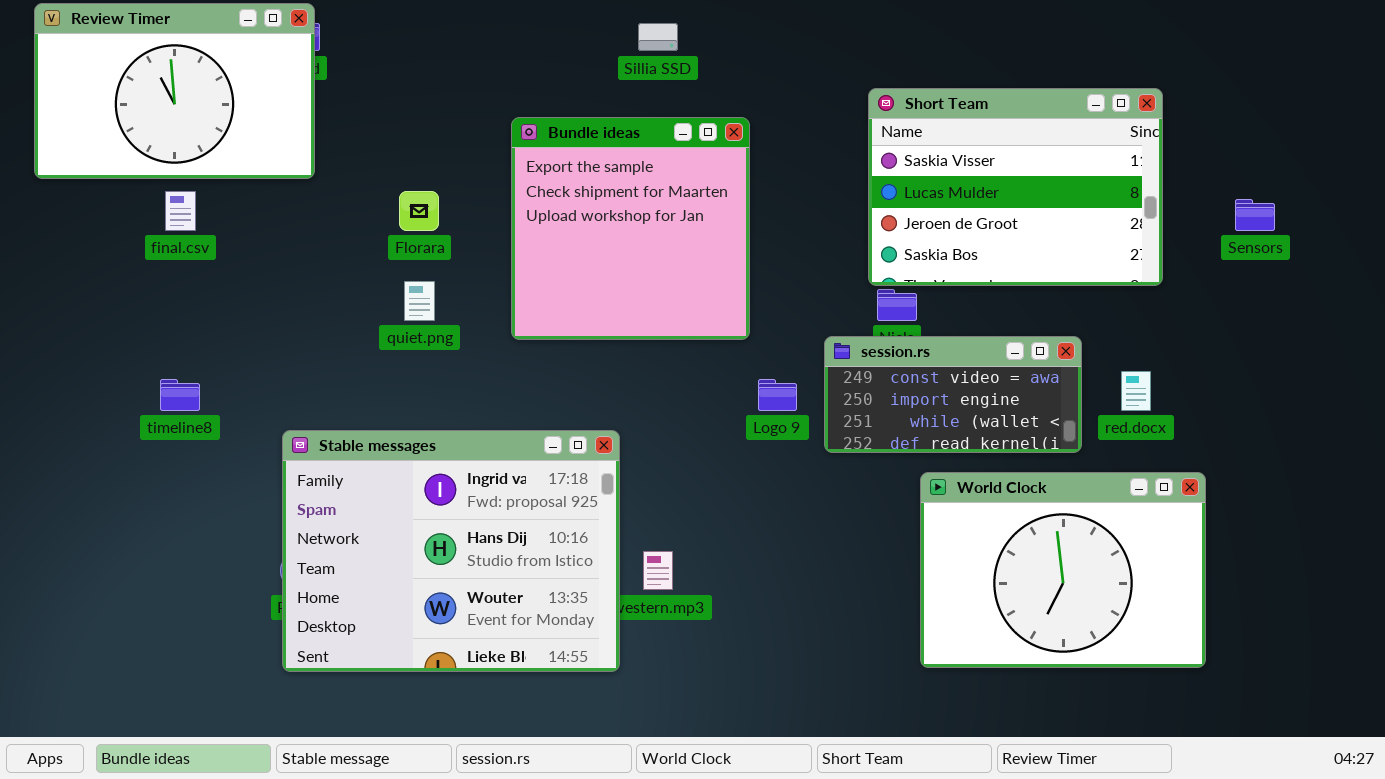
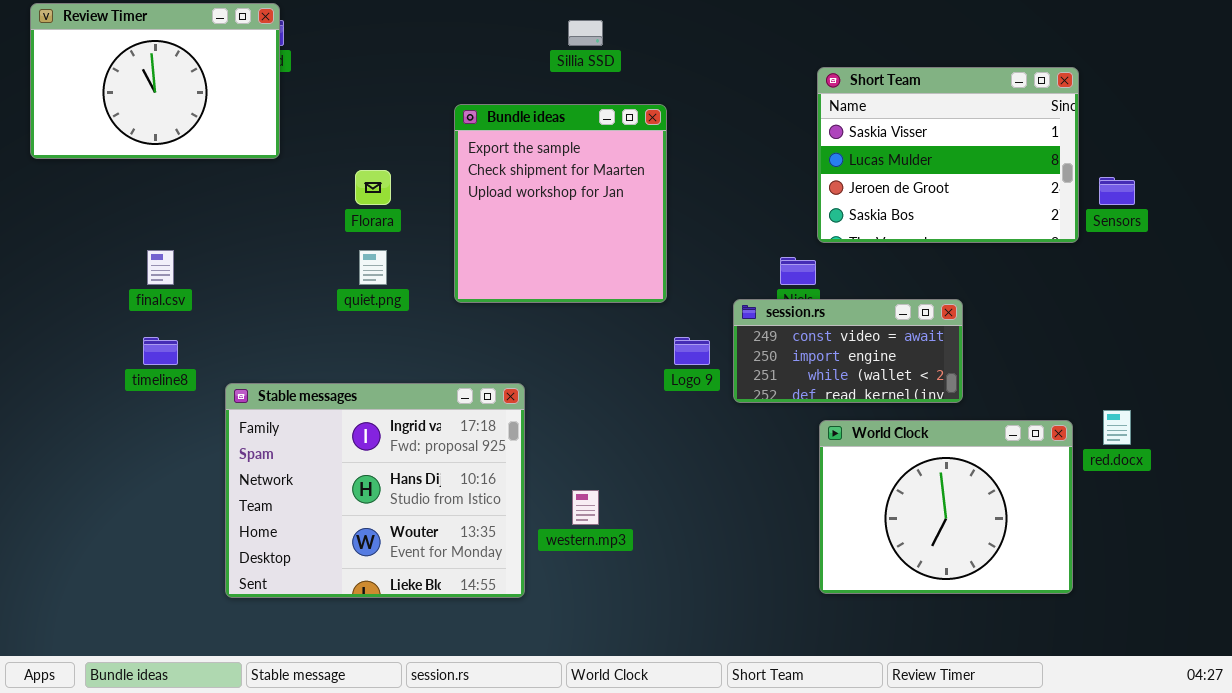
Short Team: [868,88,1163,286] -> [817,67,1079,243], moved
final.csv: [165,191,196,231] -> [147,250,174,285], moved
red.docx: [1121,371,1151,411] -> [1103,410,1131,445], moved
Stable messages: [282,430,620,672] -> [225,383,525,598], moved

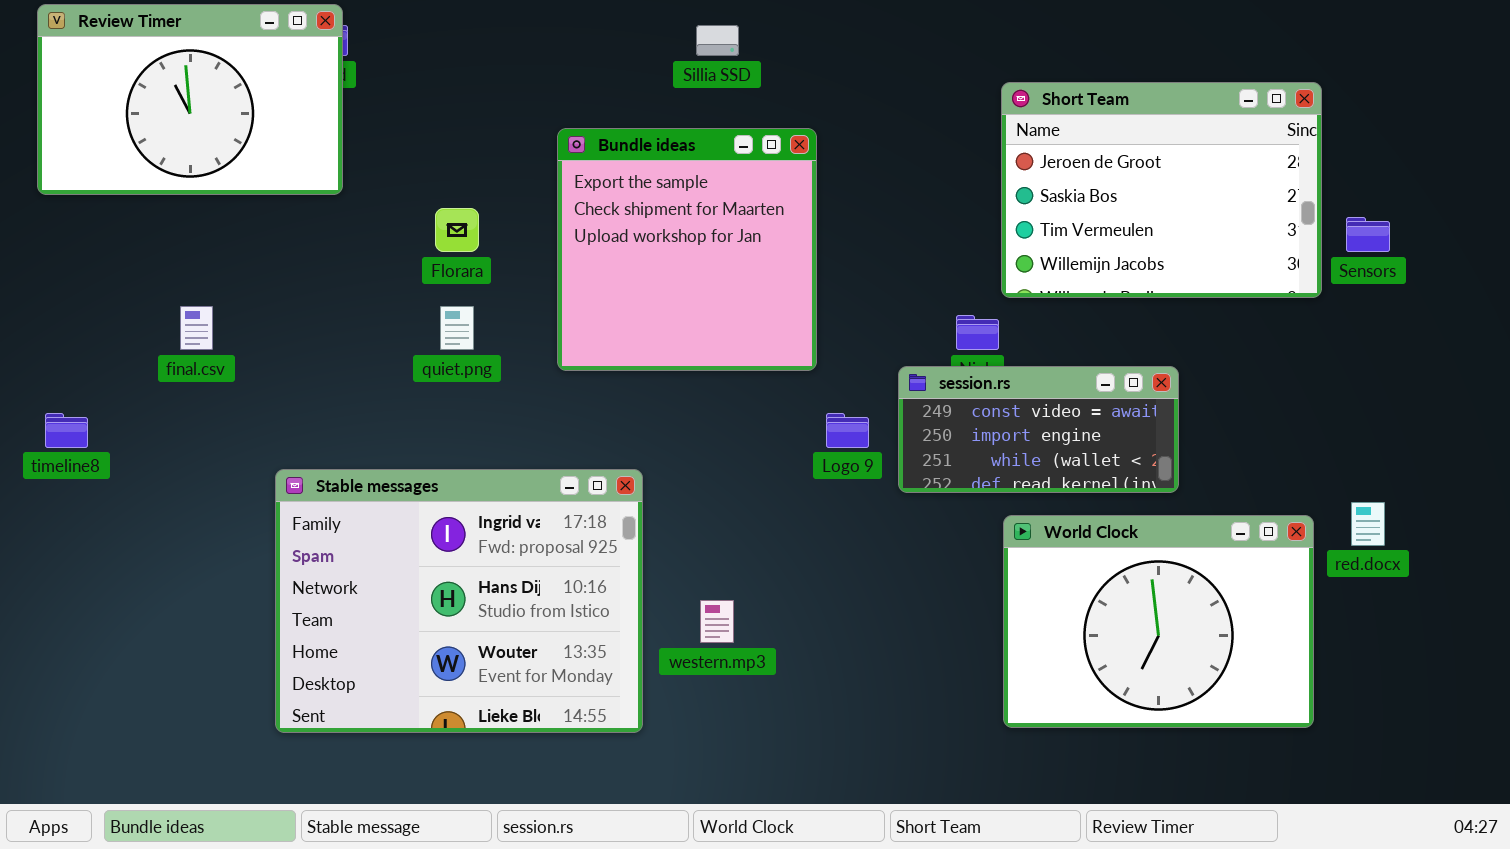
Short Team: [817,67,1079,243] -> [1001,82,1322,298], scrolled down 2 rows
timeline8: [143,337,178,365] -> [45,413,88,448], moved

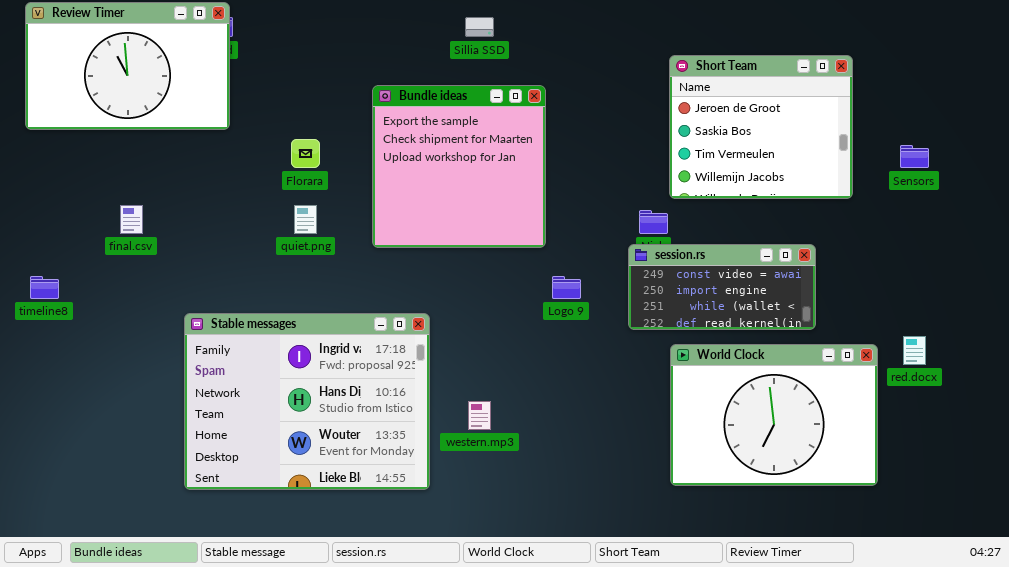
Short Team: [1001,82,1322,298] -> [669,55,853,199], resized
session.rs: [898,366,1179,493] -> [628,244,816,330], moved

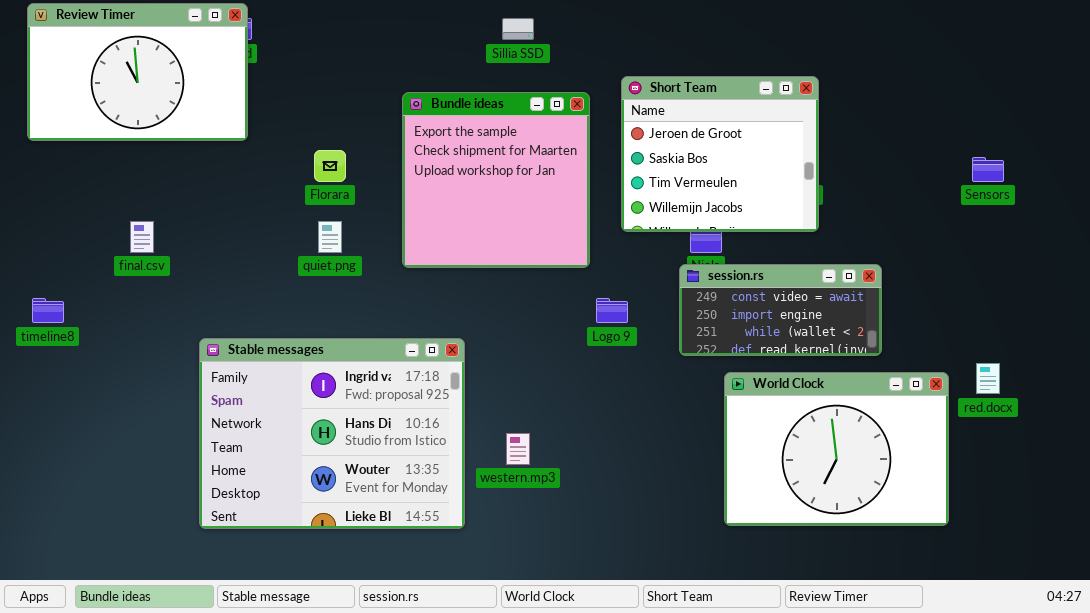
Short Team: [669,55,853,199] -> [621,76,819,232], moved

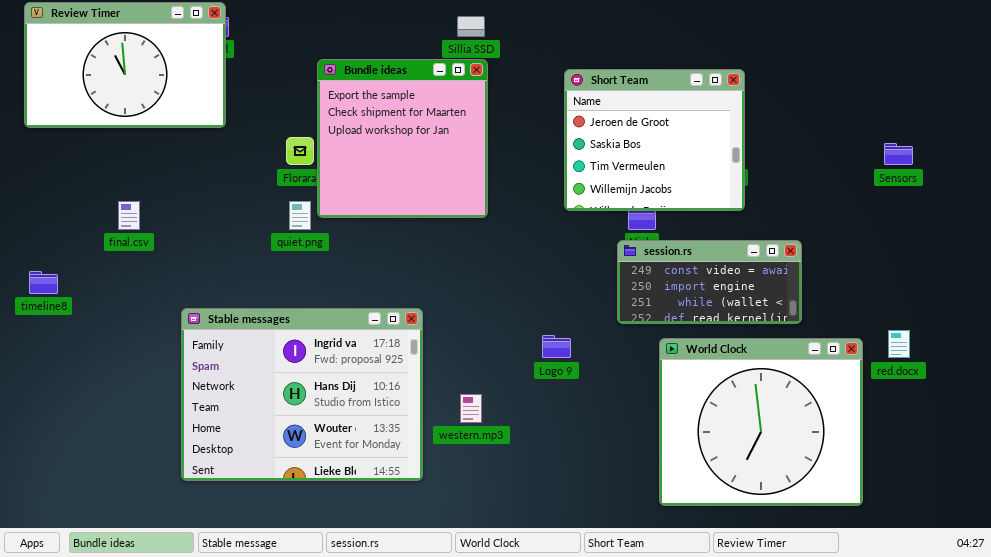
Bundle ideas: [402,92,590,268] -> [317,59,488,218], moved
Logo 9: [596,298,628,323] -> [542,335,571,358], moved
World Clock: [724,372,949,526] -> [659,338,863,506], resized

